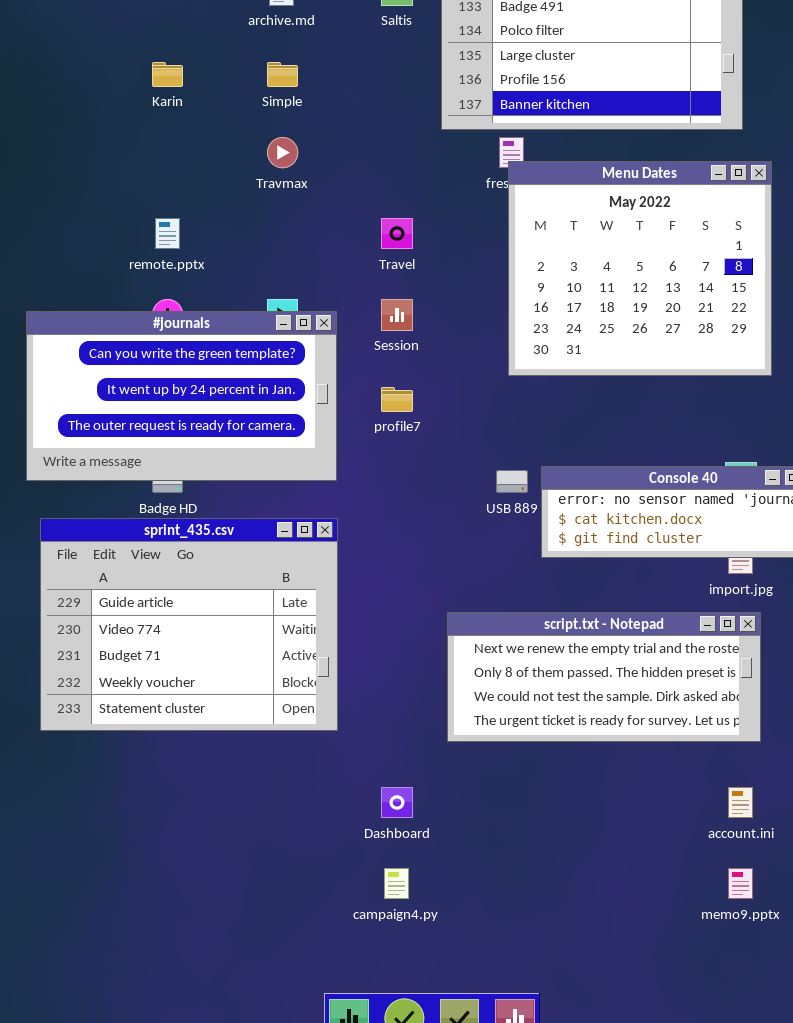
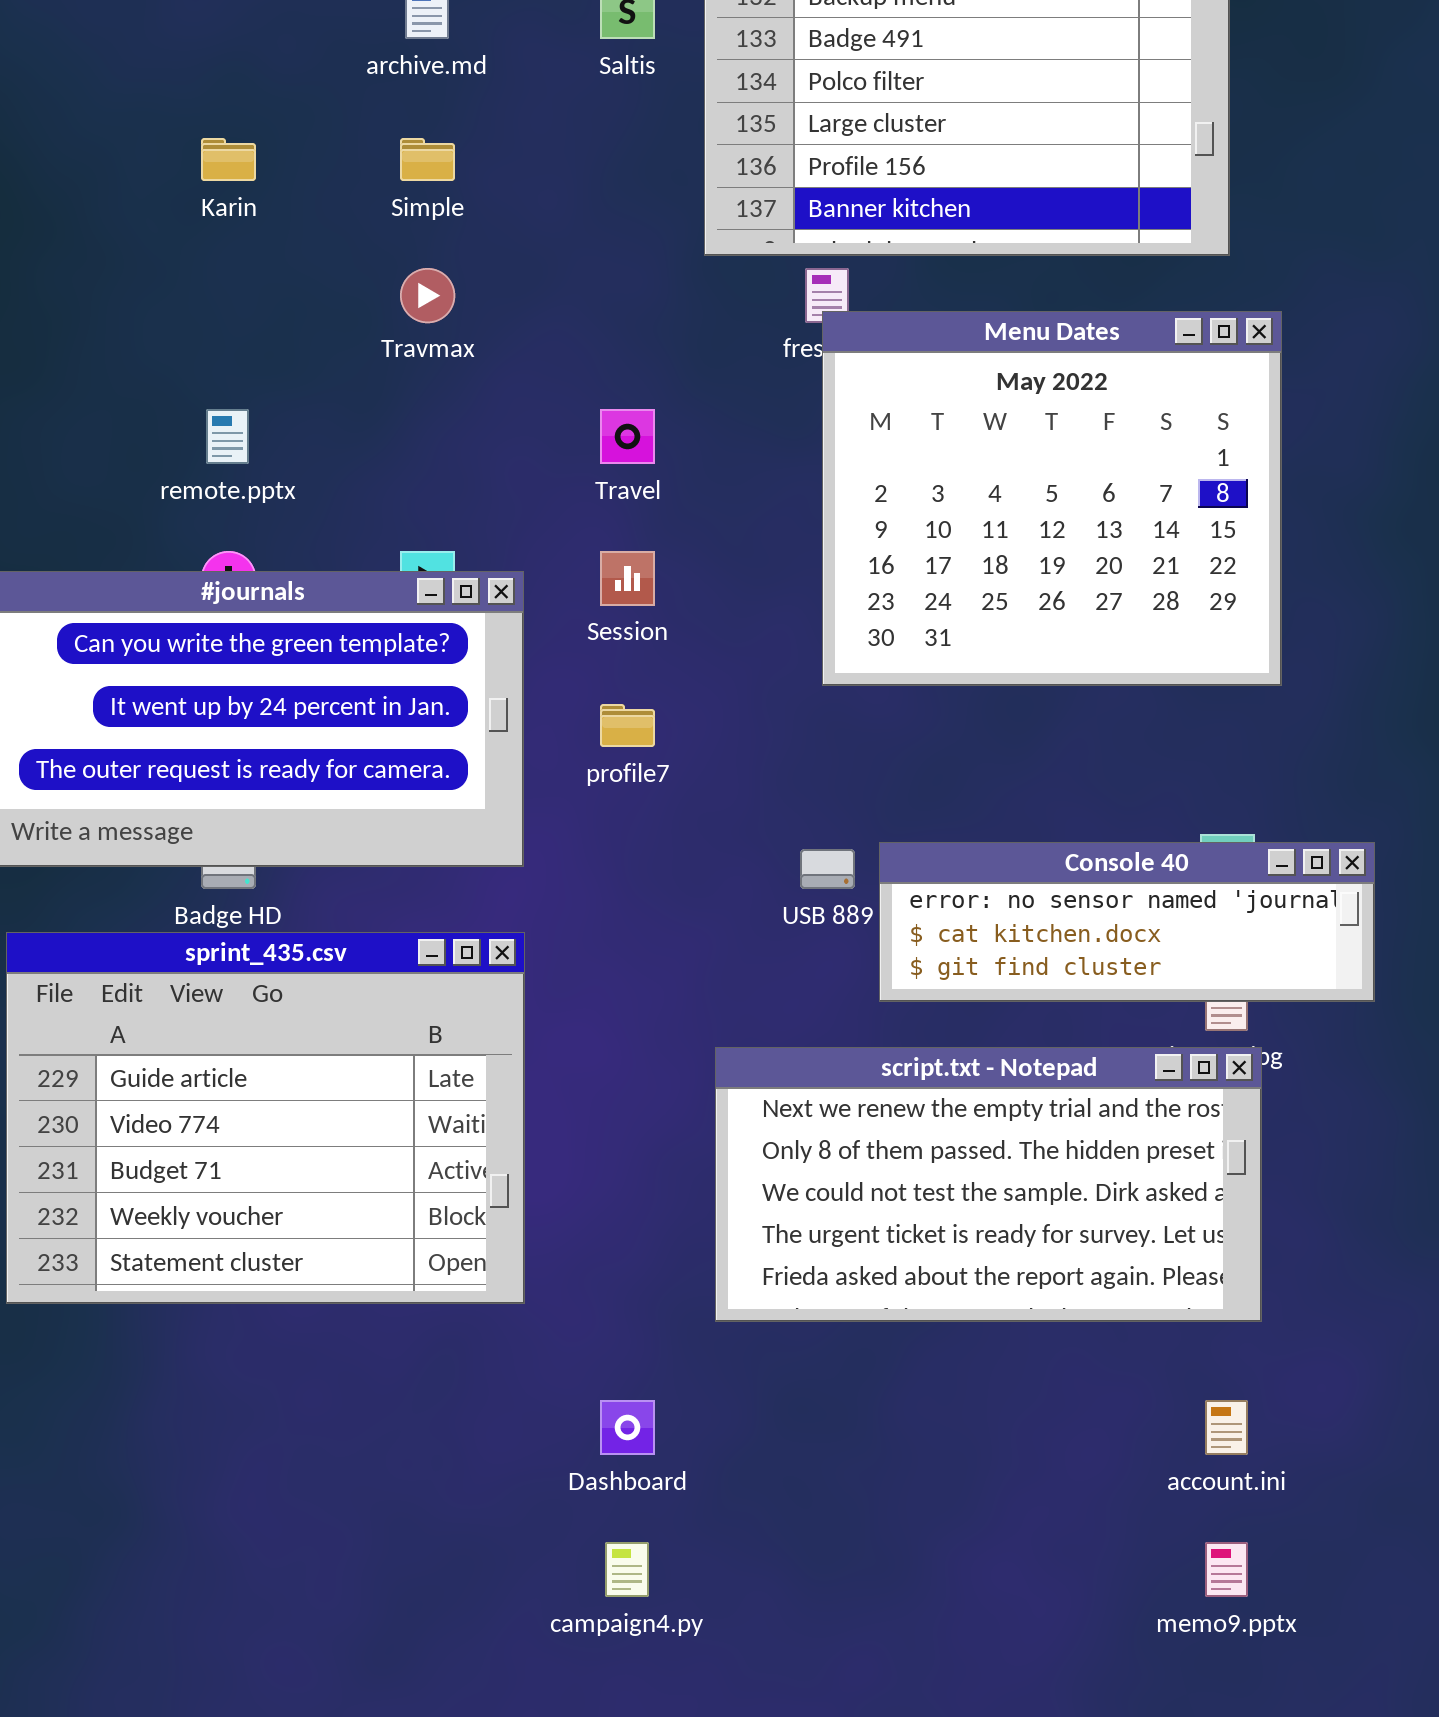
script.txt - Notepad: [447,612,761,742] -> [715,1047,1262,1322], resized

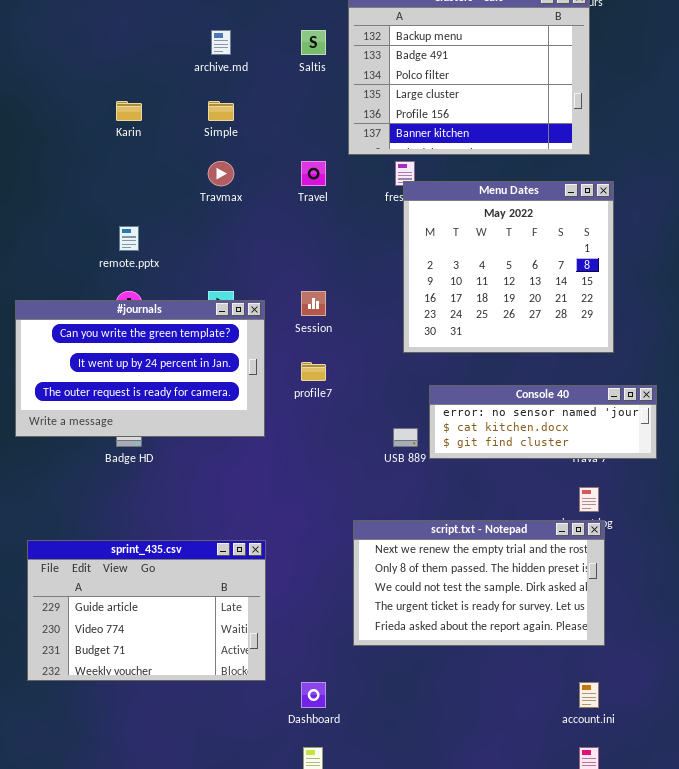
Travel: [600,409,655,464] -> [301,161,326,186], moved
Console 40: [879,842,1375,1002] -> [429,385,657,459], moved
sprint_435.csv: [6,932,525,1304] -> [27,540,266,681], moved, resized

